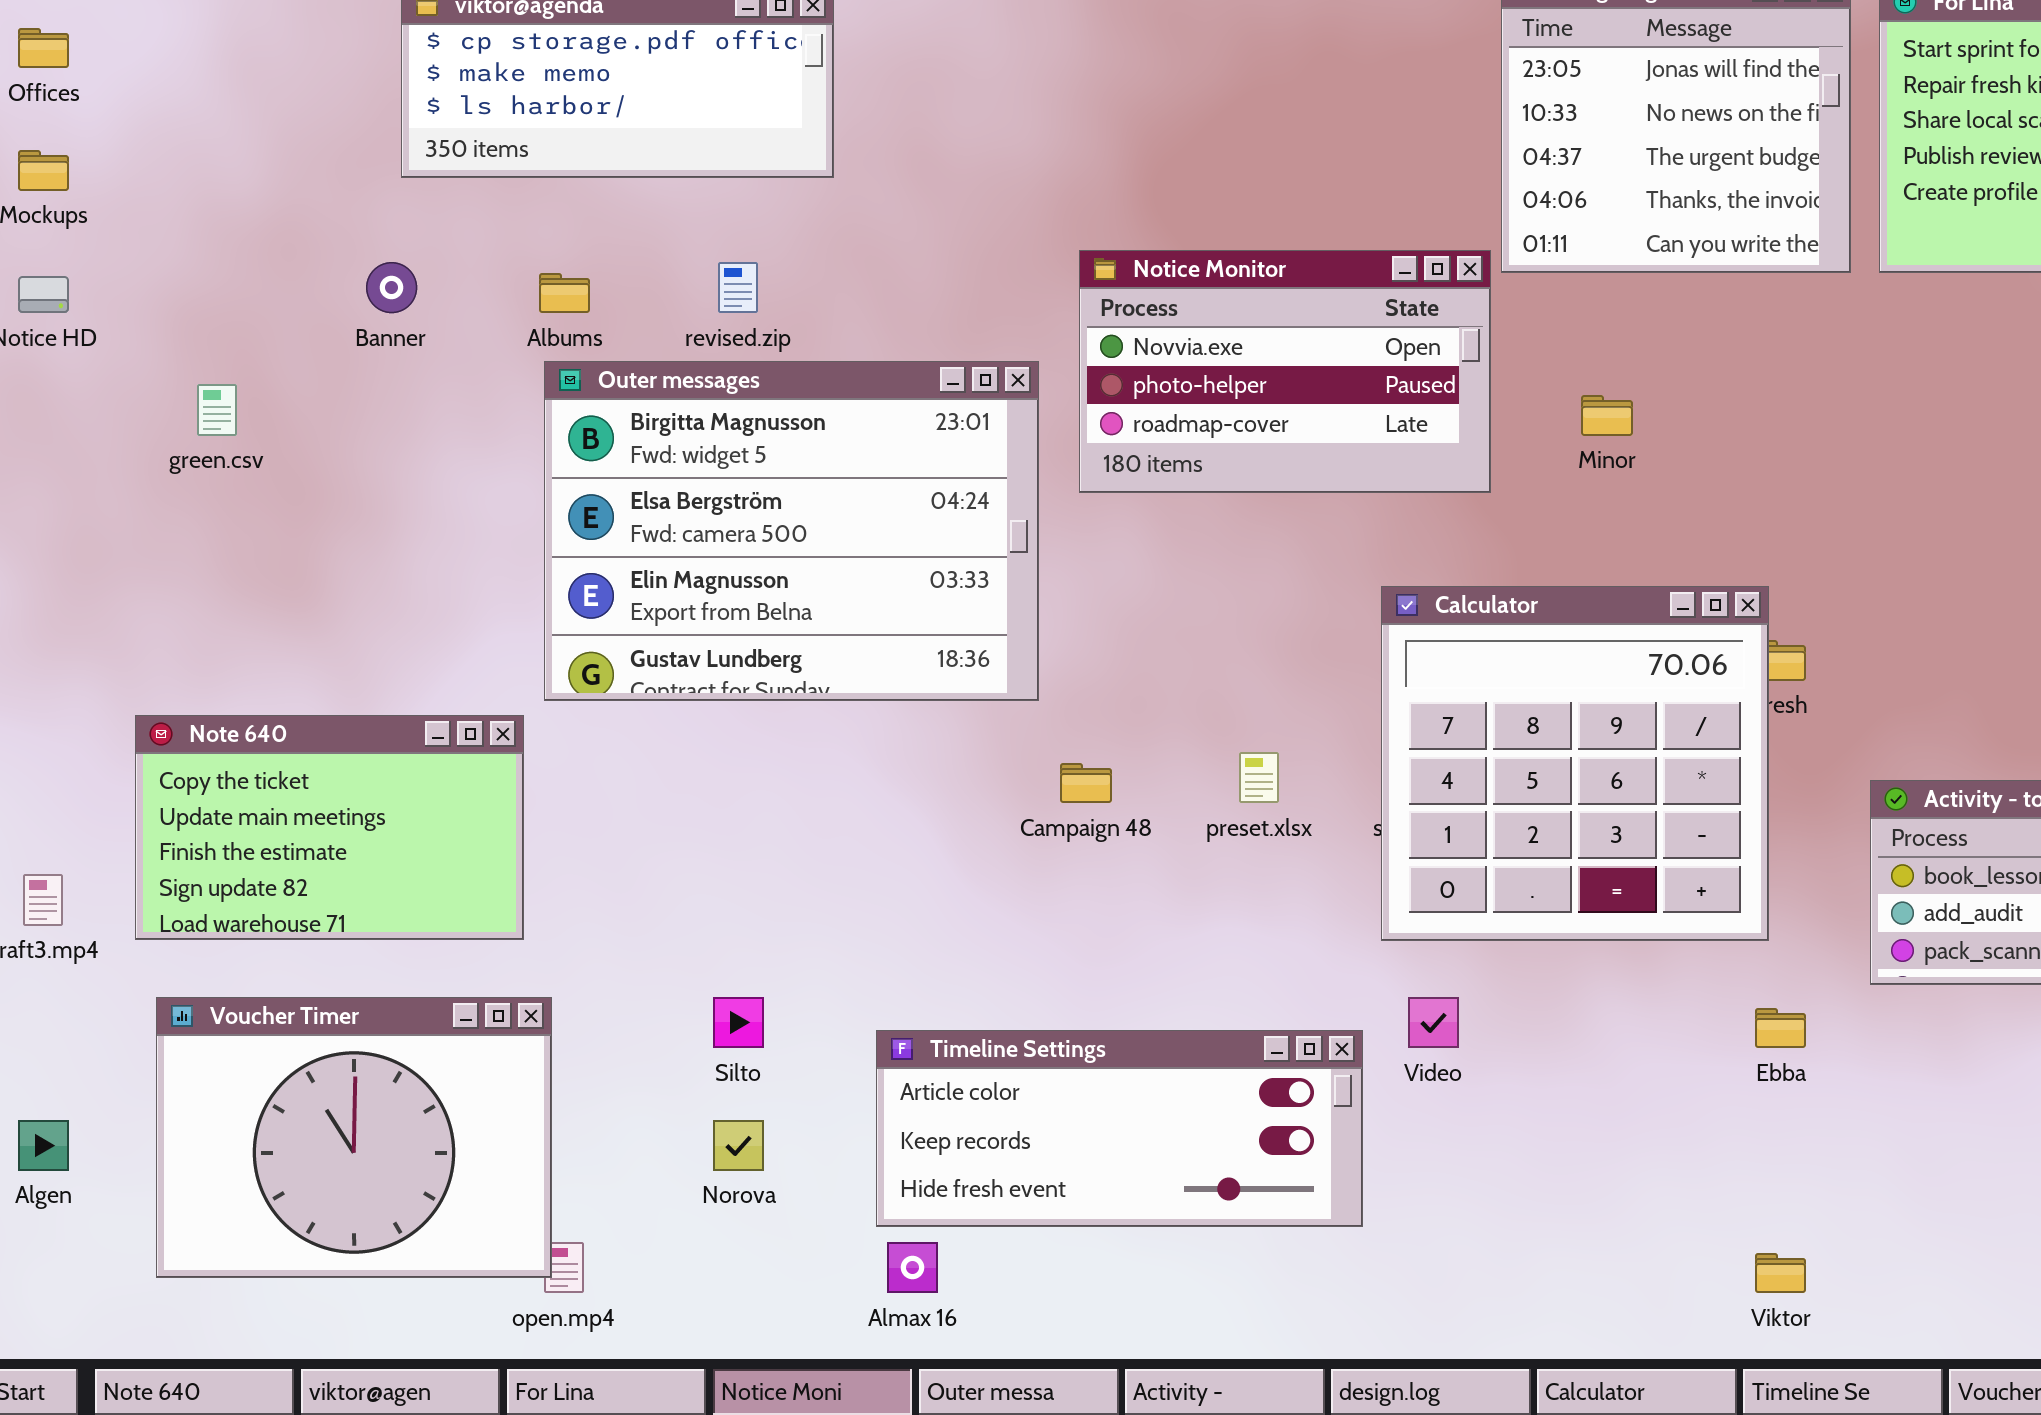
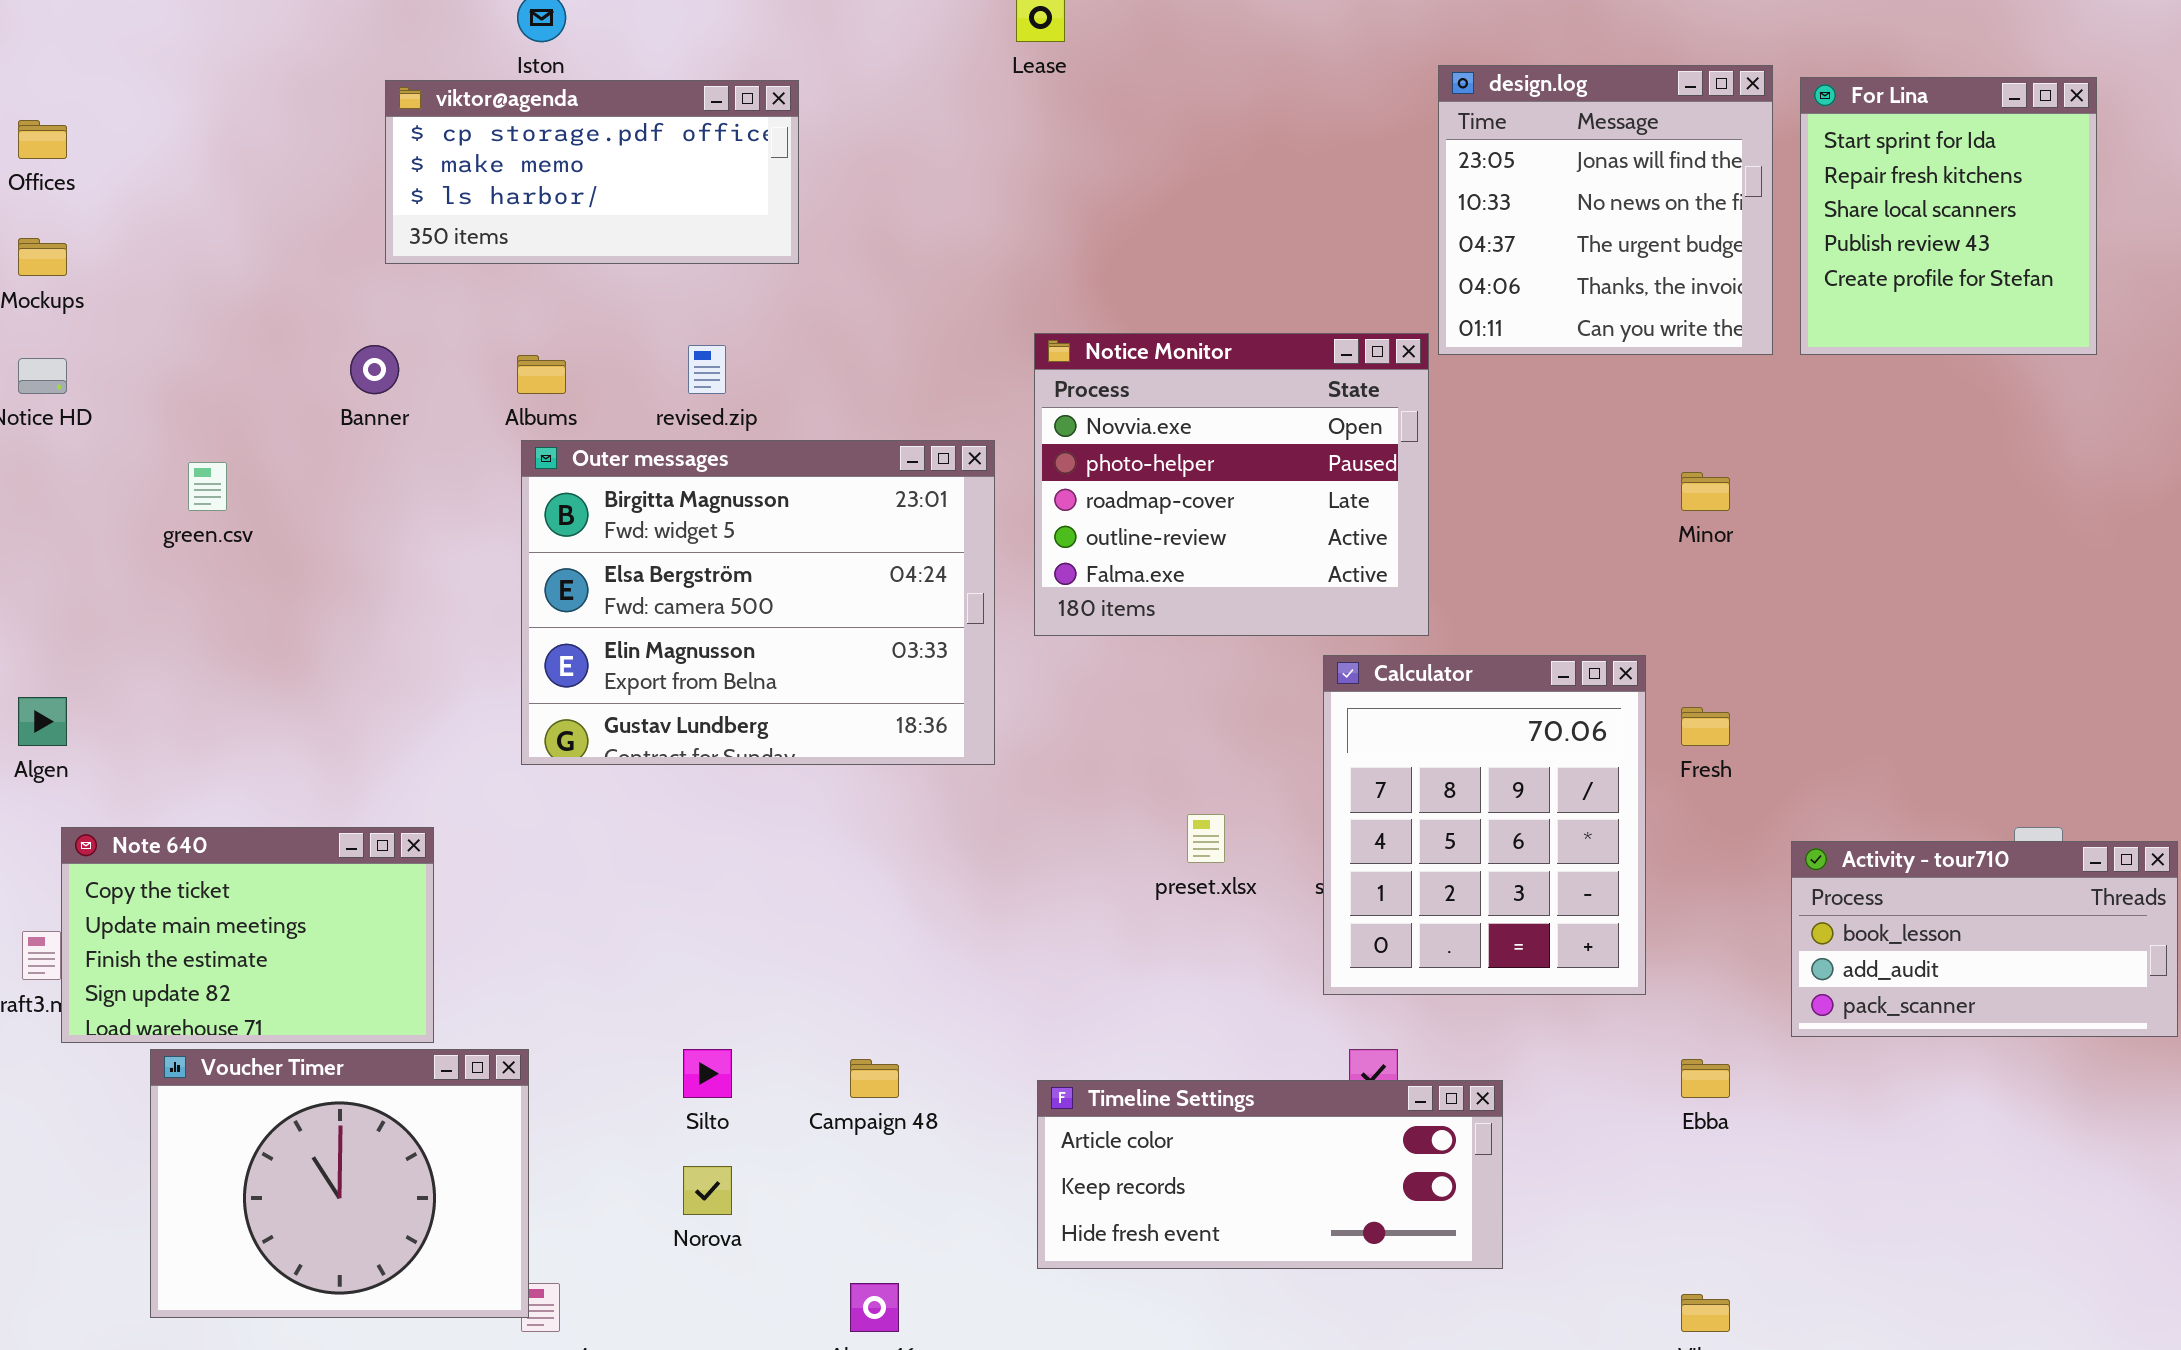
Notice Monitor: [1079,250,1491,493] -> [1034,333,1429,636], resized
Minor: [1581,395,1633,436] -> [1681,472,1730,511], moved
Calculator: [1381,586,1769,941] -> [1323,655,1646,995], resized
Note 640: [135,715,524,940] -> [61,827,434,1043], moved
Campaign 48: [1060,763,1112,803] -> [850,1059,899,1098], moved
Timeline Settings: [876,1030,1363,1227] -> [1037,1080,1503,1269], moved
Algen: [18,1120,69,1171] -> [18,697,67,746], moved

